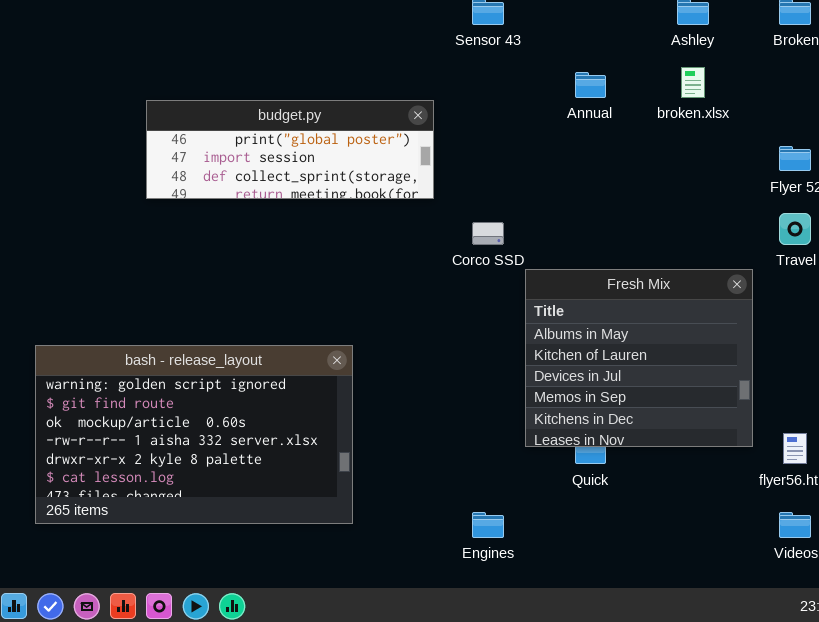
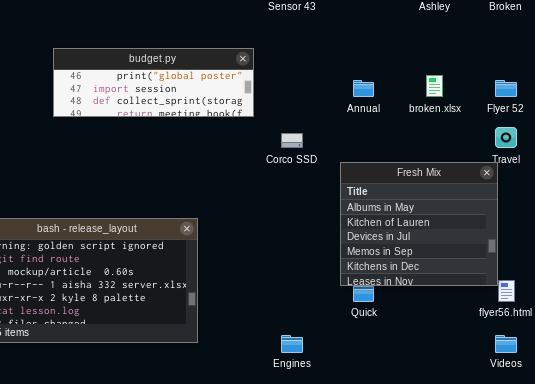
broken.xlsx: [681,67,705,98] -> [426,75,443,97], moved
Annual: [575,72,606,98] -> [353,80,374,97], moved
Fresh Mix: [525,269,753,447] -> [340,162,498,286], moved

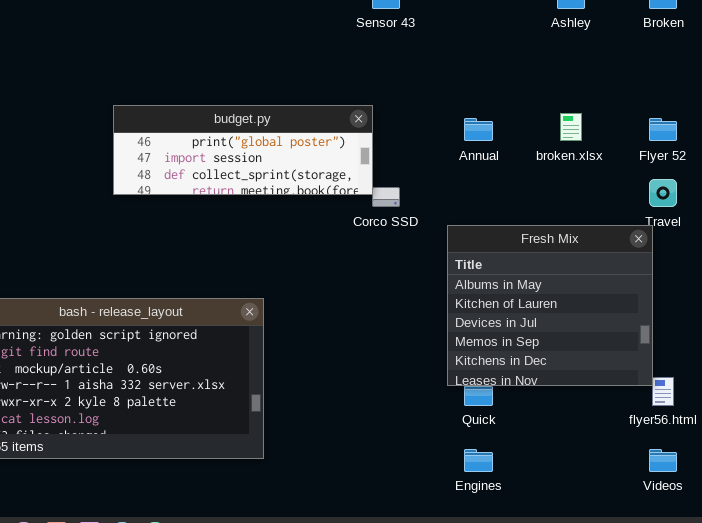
budget.py: [53,48,254,117] -> [113,105,373,195], moved
Engines: [281,335,303,353] -> [464,449,493,472], moved

